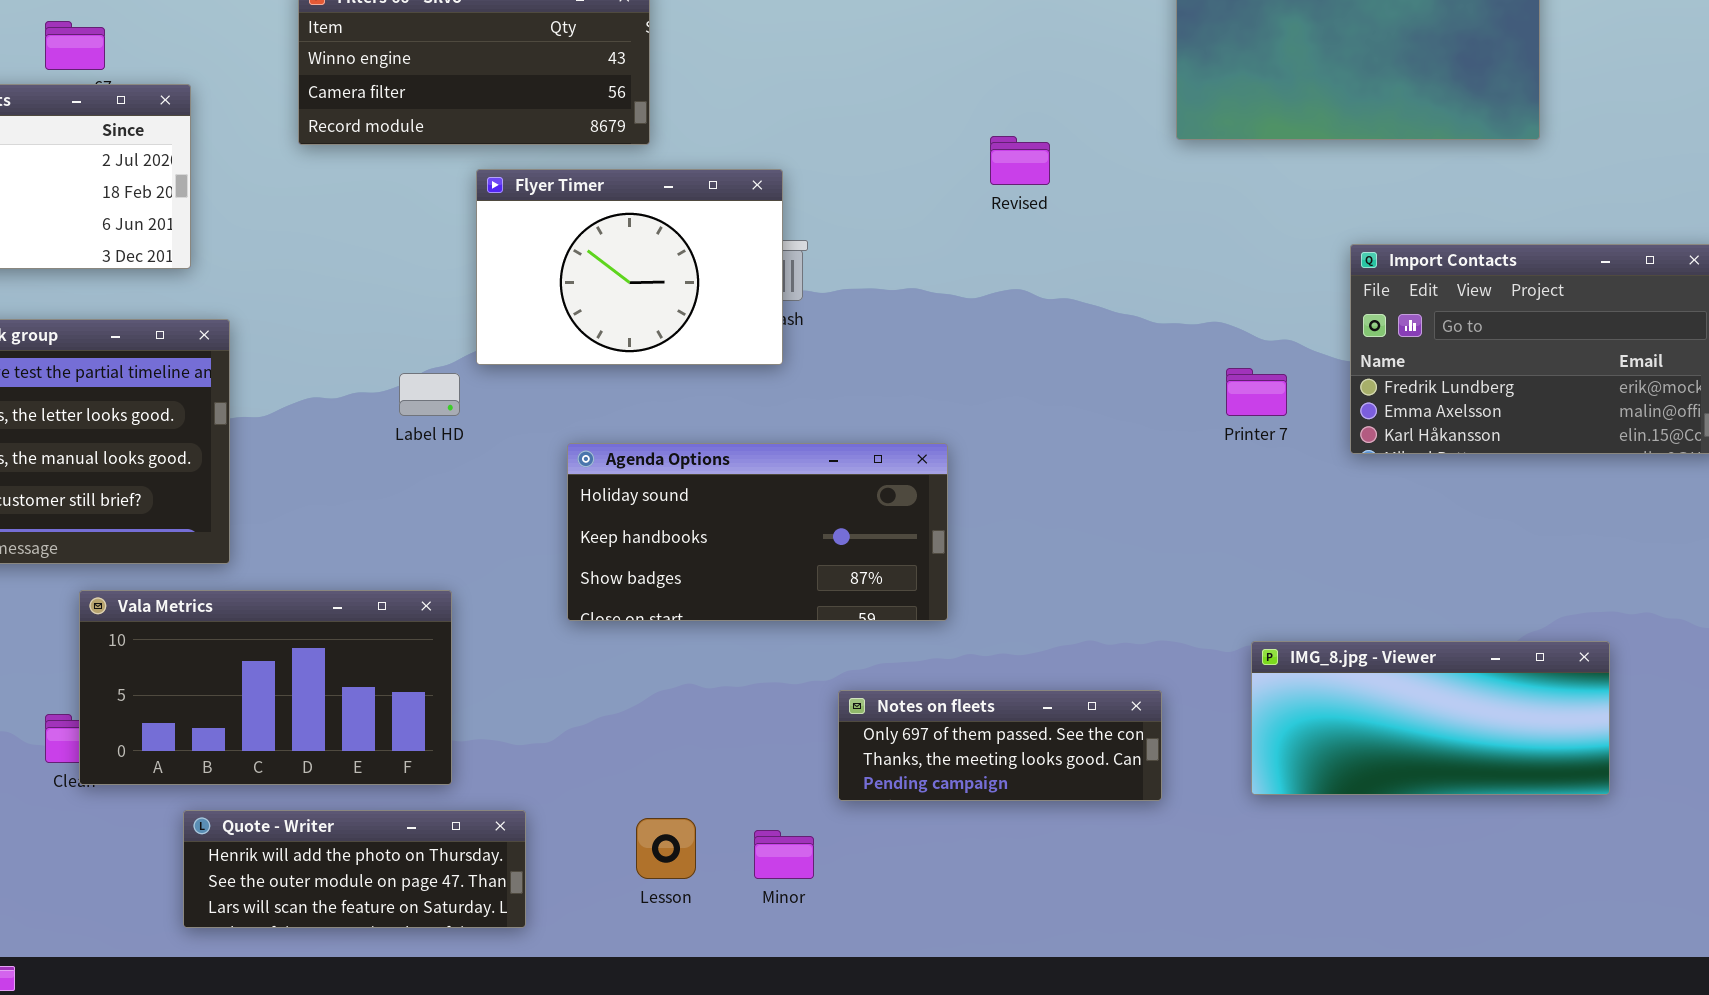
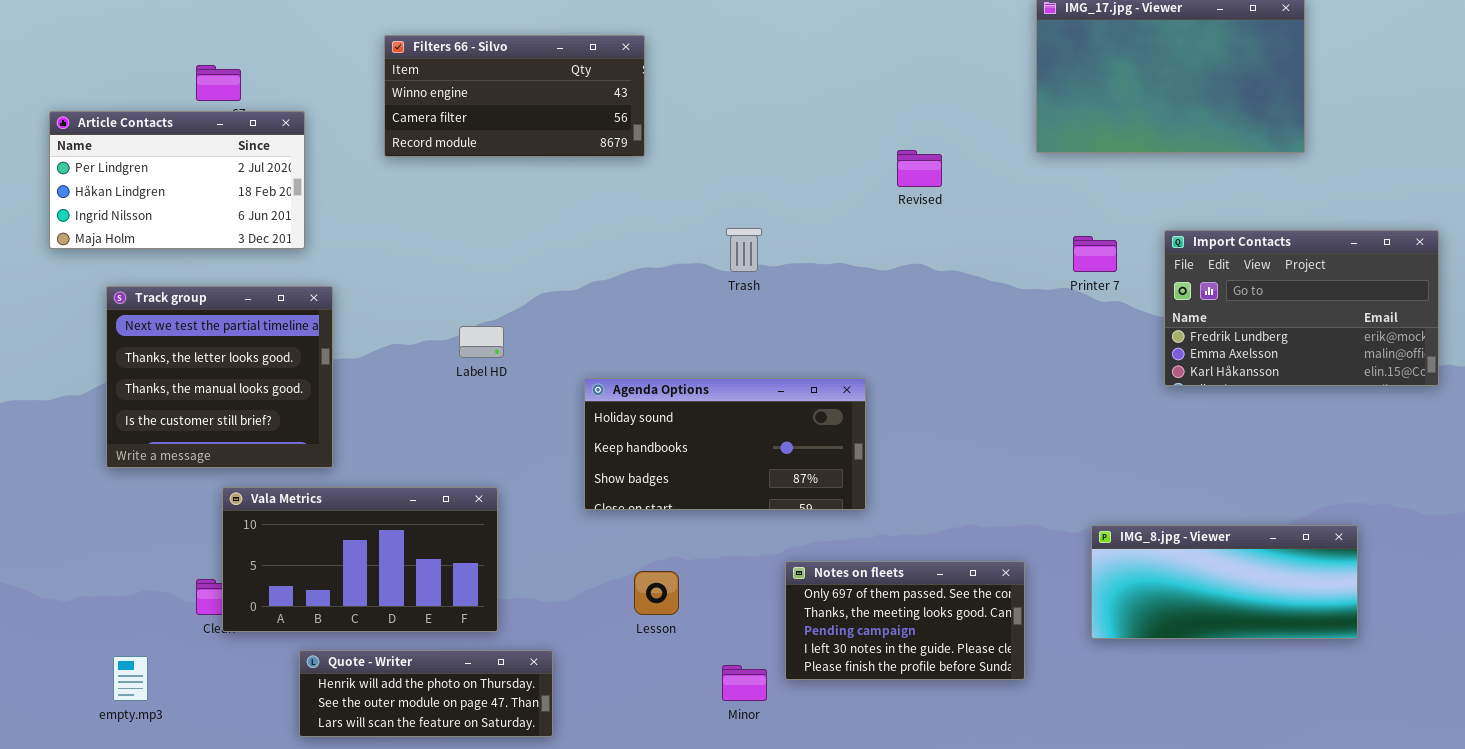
Flyer Timer: [476,169,783,365] -> none, closed
Printer 7: [1226,368,1287,416] -> [1073,236,1117,272], moved
Notes on fleets: [838,690,1162,801] -> [785,561,1025,680], resized
Lesson: [636,818,696,879] -> [634,571,679,615], moved

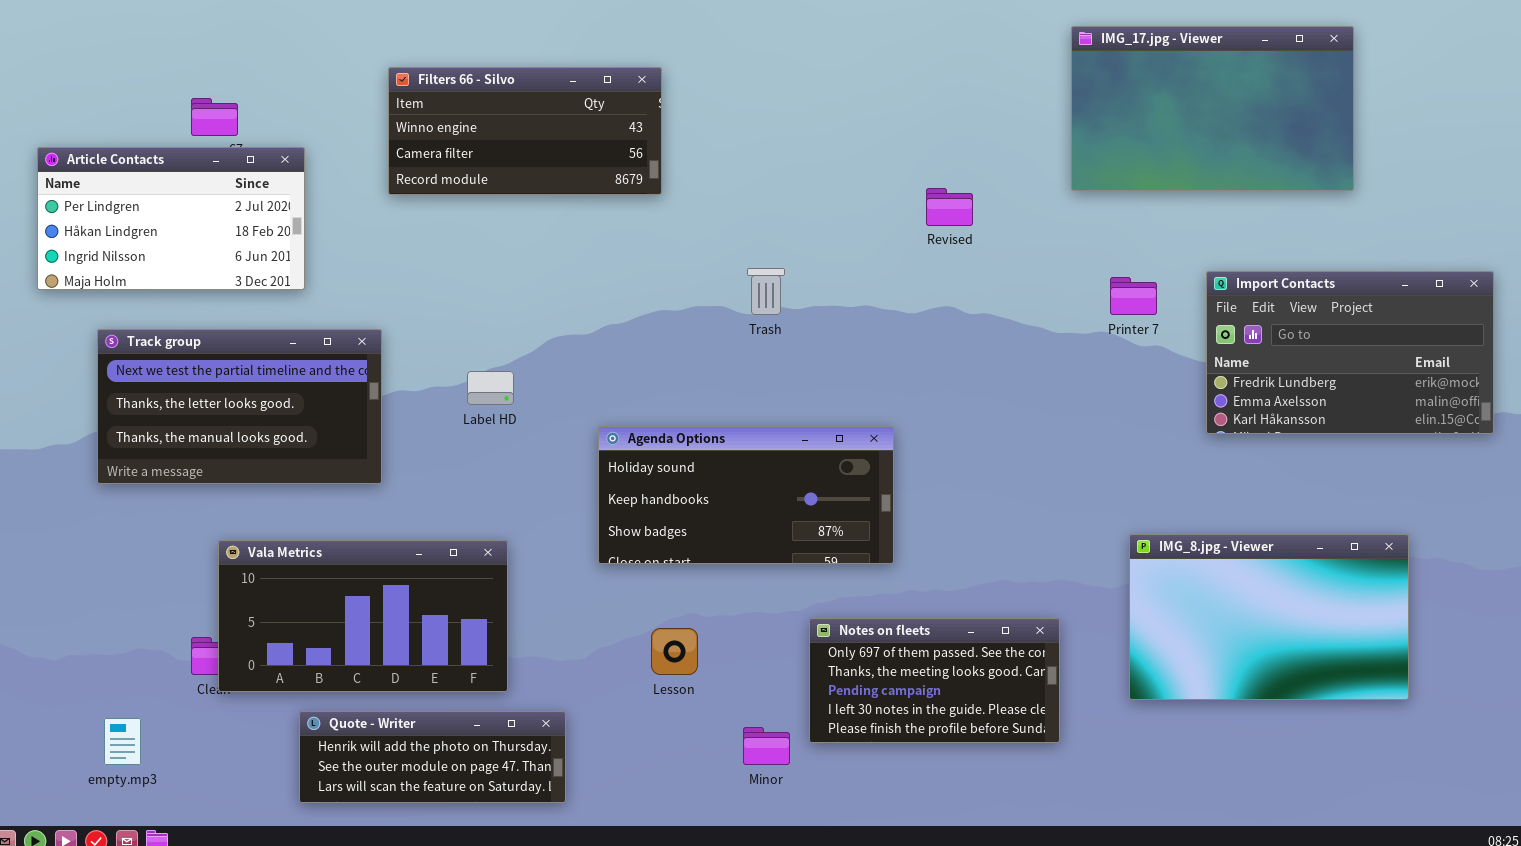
Track group: [106,286,333,468] -> [97,329,382,484], resized
IMG_8.jpg - Viewer: [1091,525,1358,639] -> [1129,534,1409,700], resized

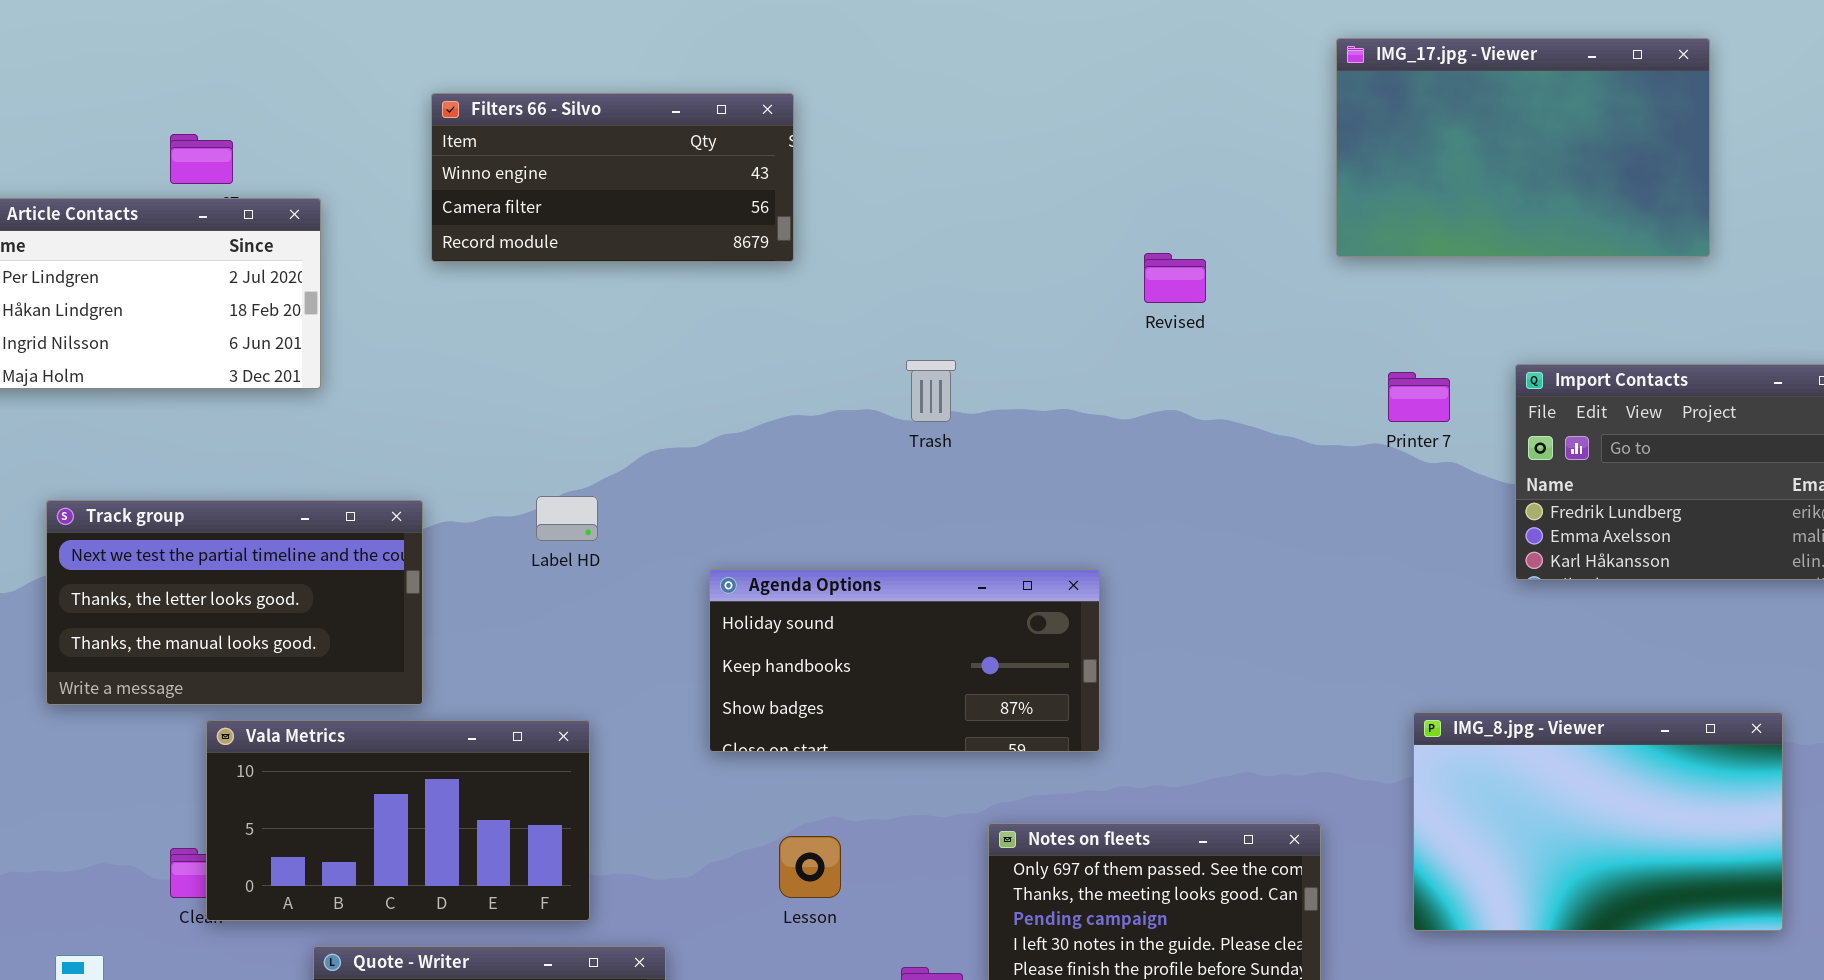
Track group: [97,329,382,484] -> [46,500,423,705], moved

